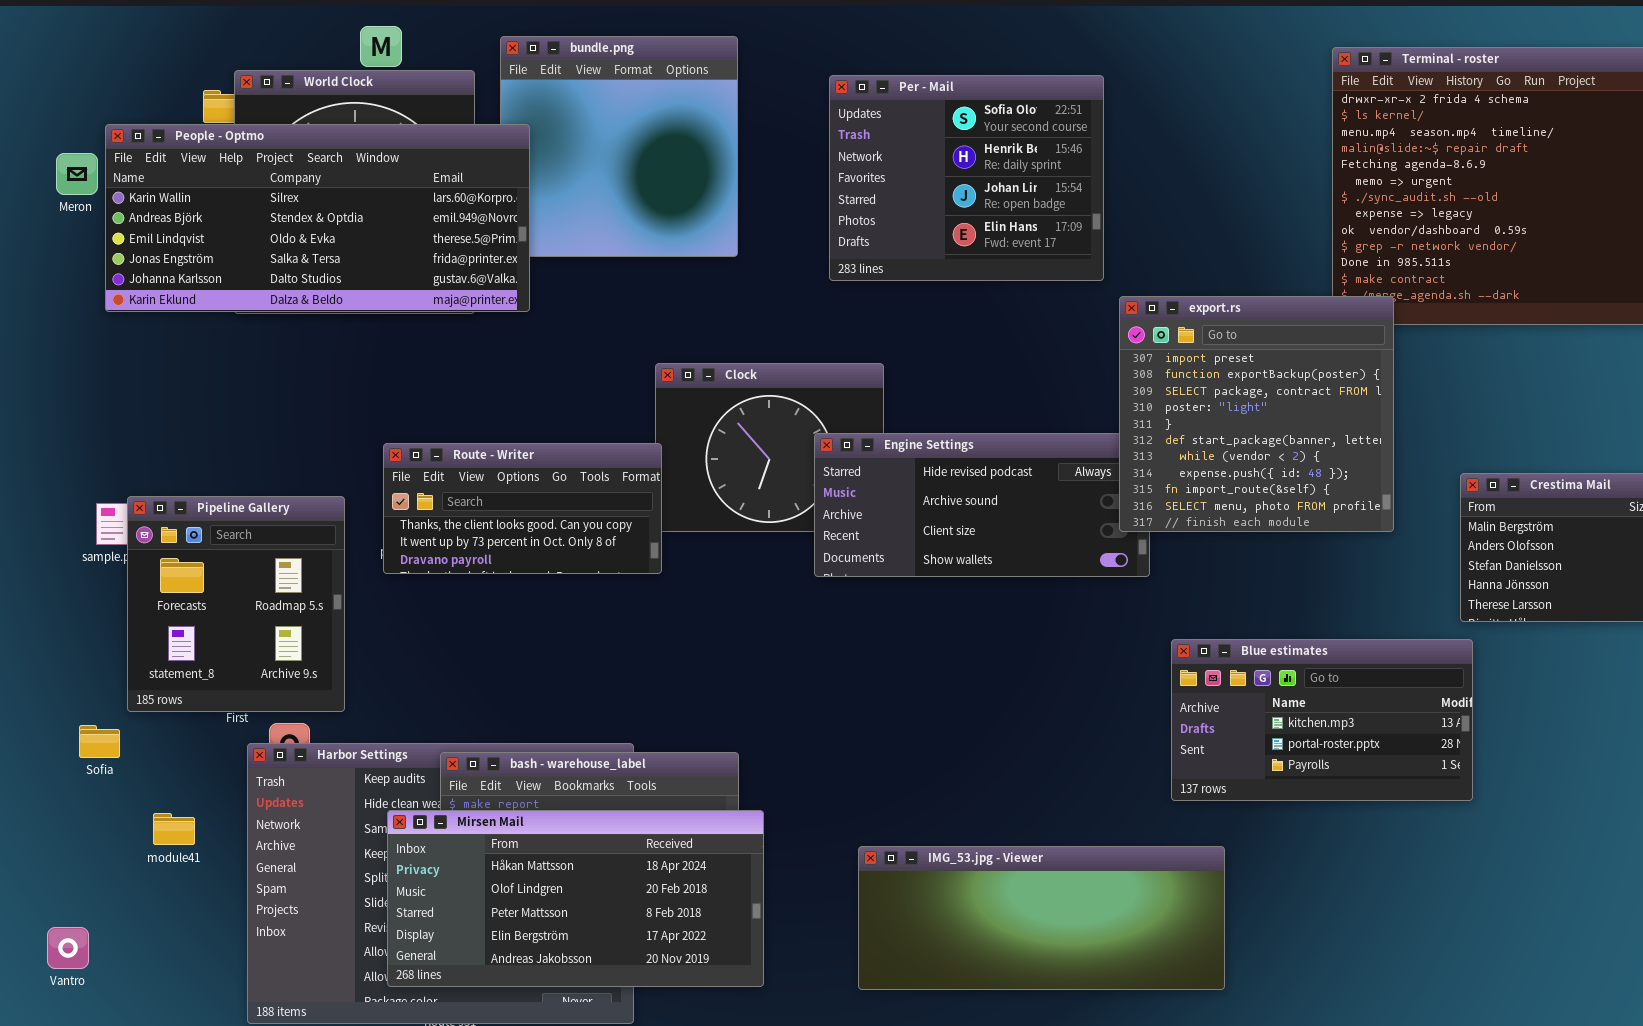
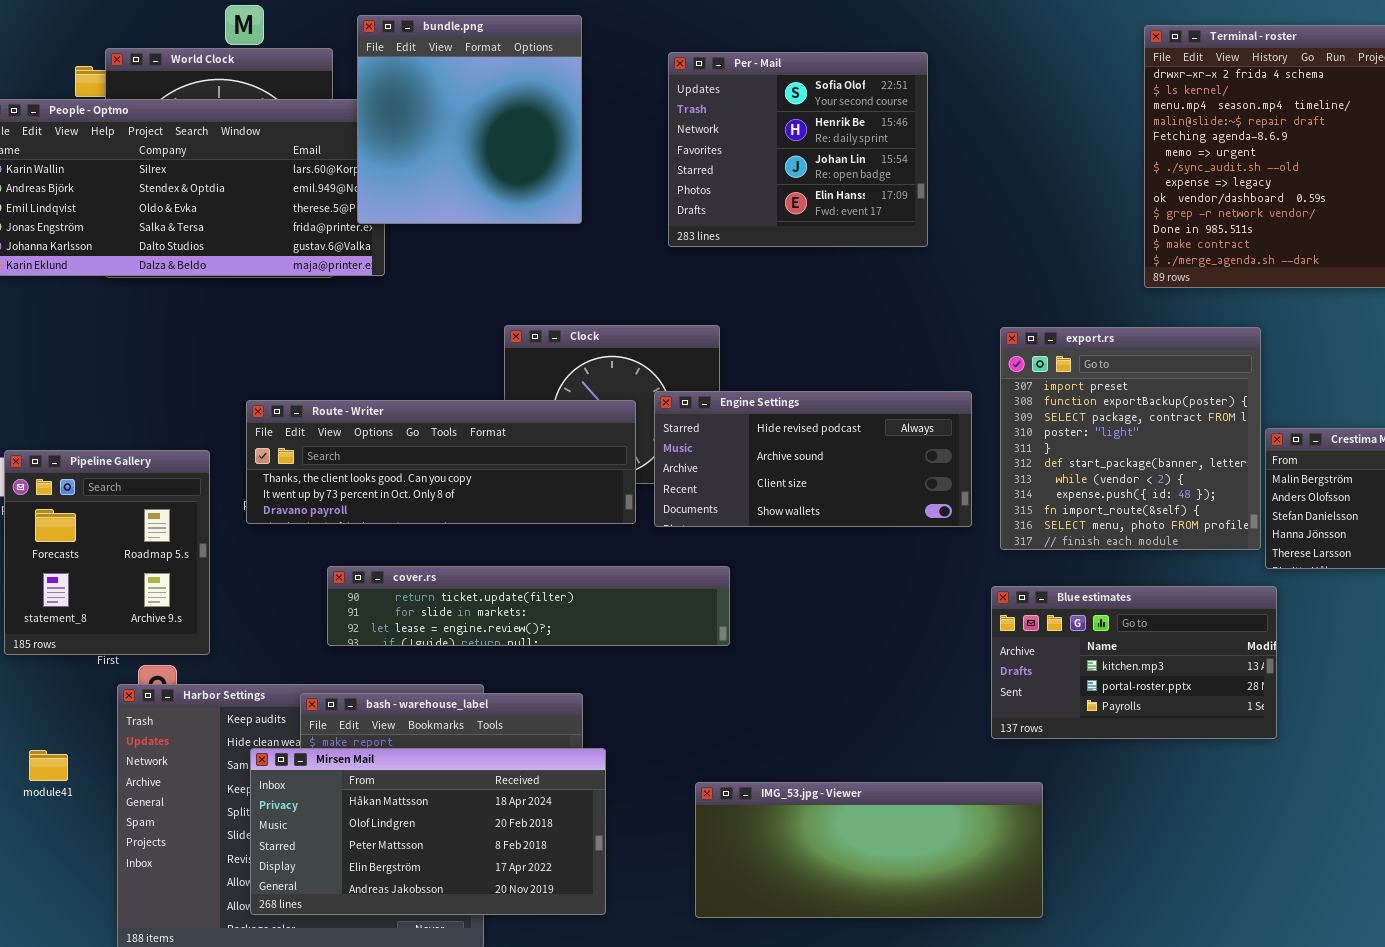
bundle.png: [500,36,738,257] -> [357,15,582,224], raised
export.rs: [1119,296,1394,532] -> [1000,327,1261,550], moved
Route - Writer: [383,443,662,574] -> [246,400,636,524], resized
cover.rs: none -> [327,566,730,646], opened

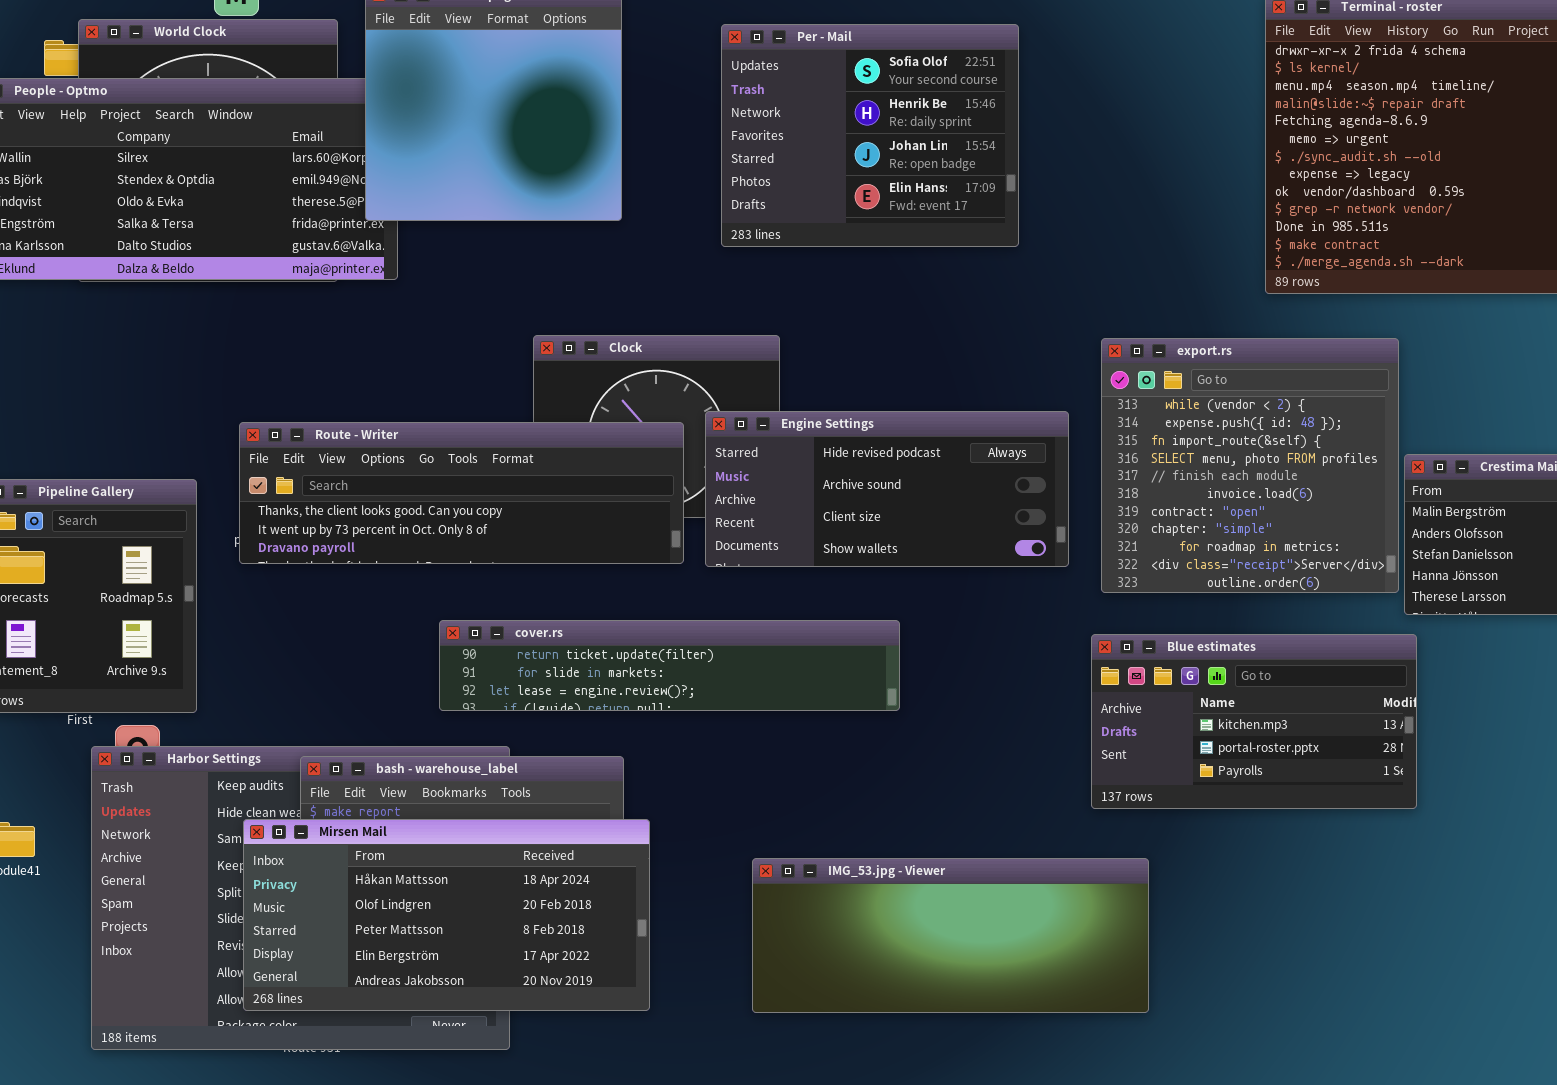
export.rs: [1000,327,1261,550] -> [1101,338,1399,593], scrolled down 6 rows
cover.rs: [327,566,730,646] -> [439,620,900,711], moved

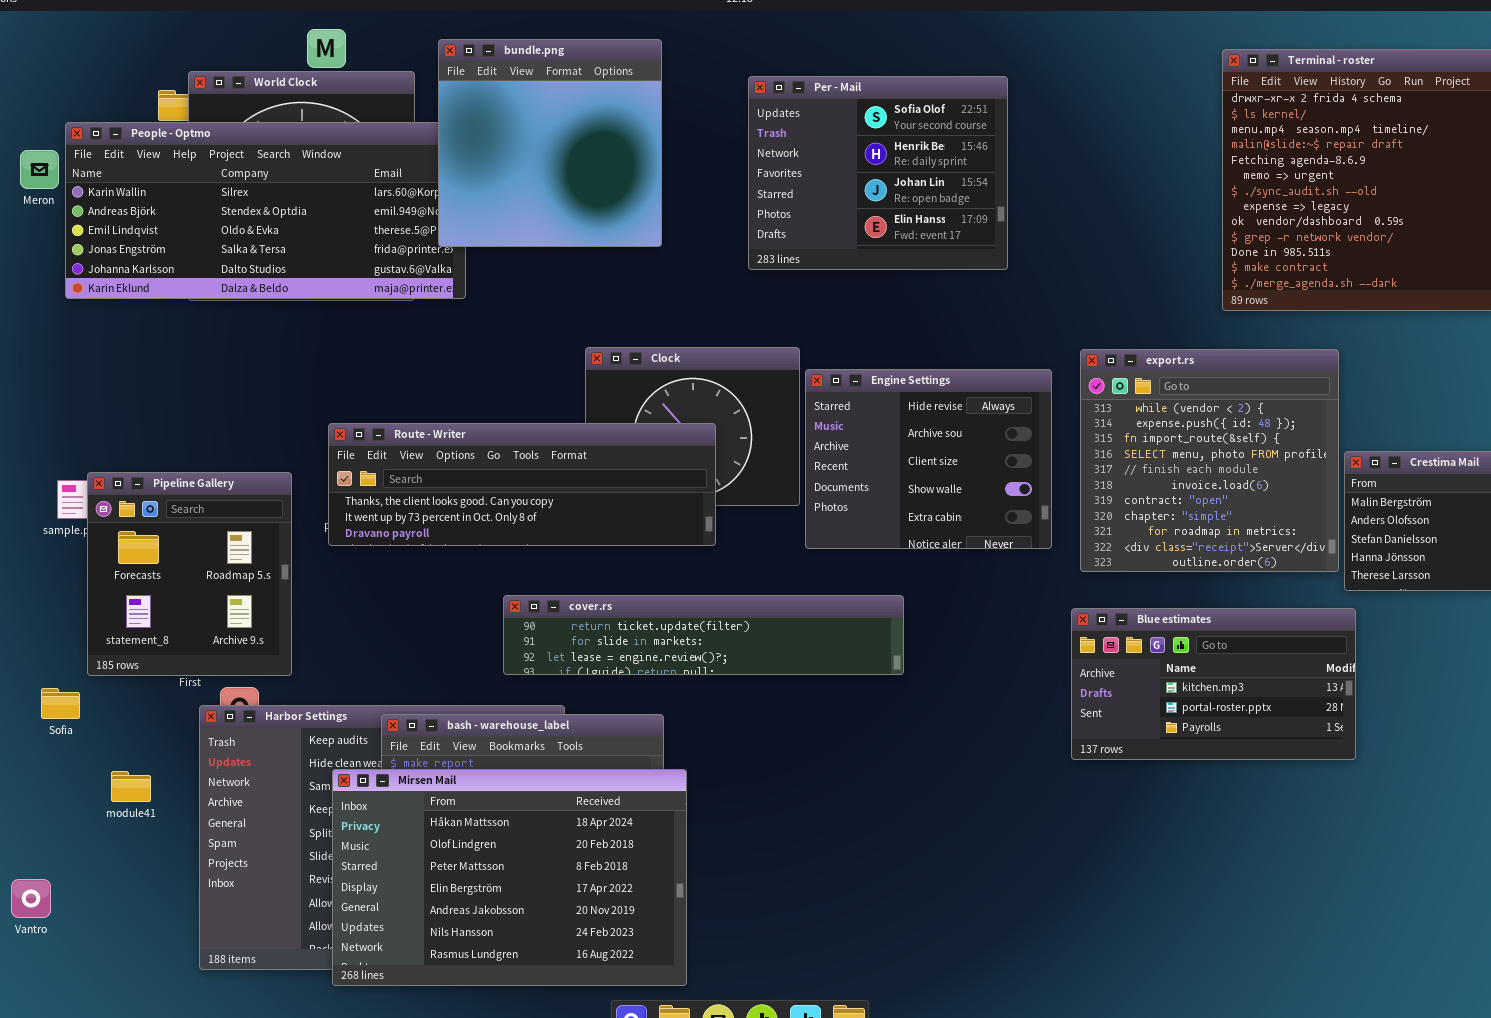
Engine Settings: [705,411,1069,567] -> [805,369,1052,549], resized
Mirsen Mail: [243,819,650,1011] -> [332,769,687,986], resized
IMG_53.jpg - Viewer: [752,858,1149,1013] -> none, closed

